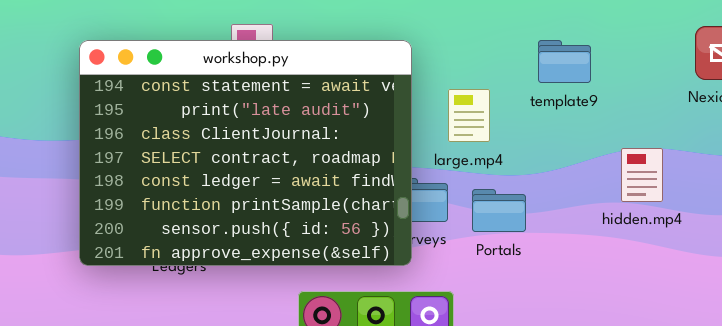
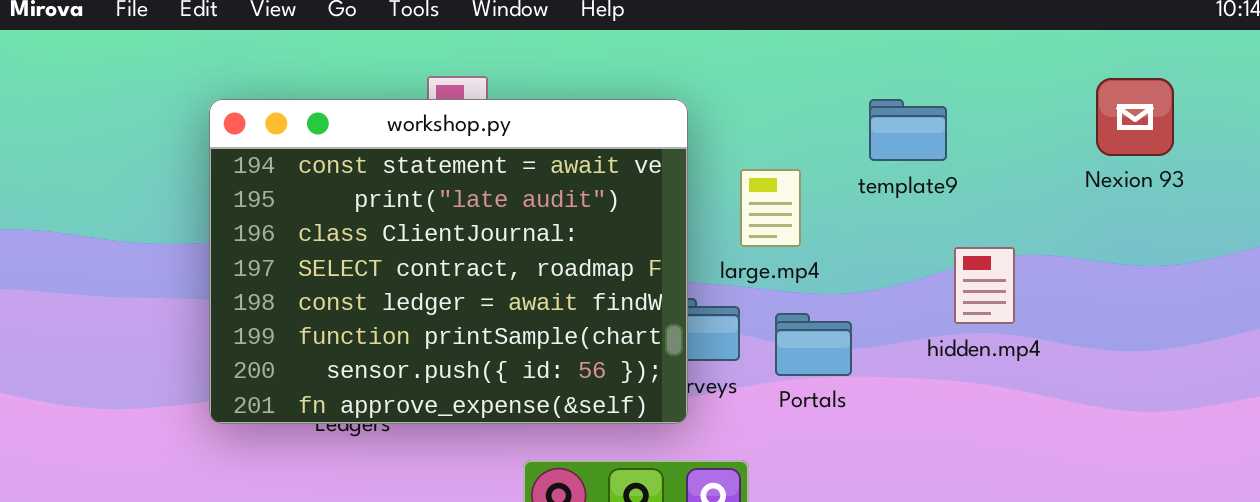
hidden.mp4: [621,148,663,202] -> [954,247,1015,324], moved

